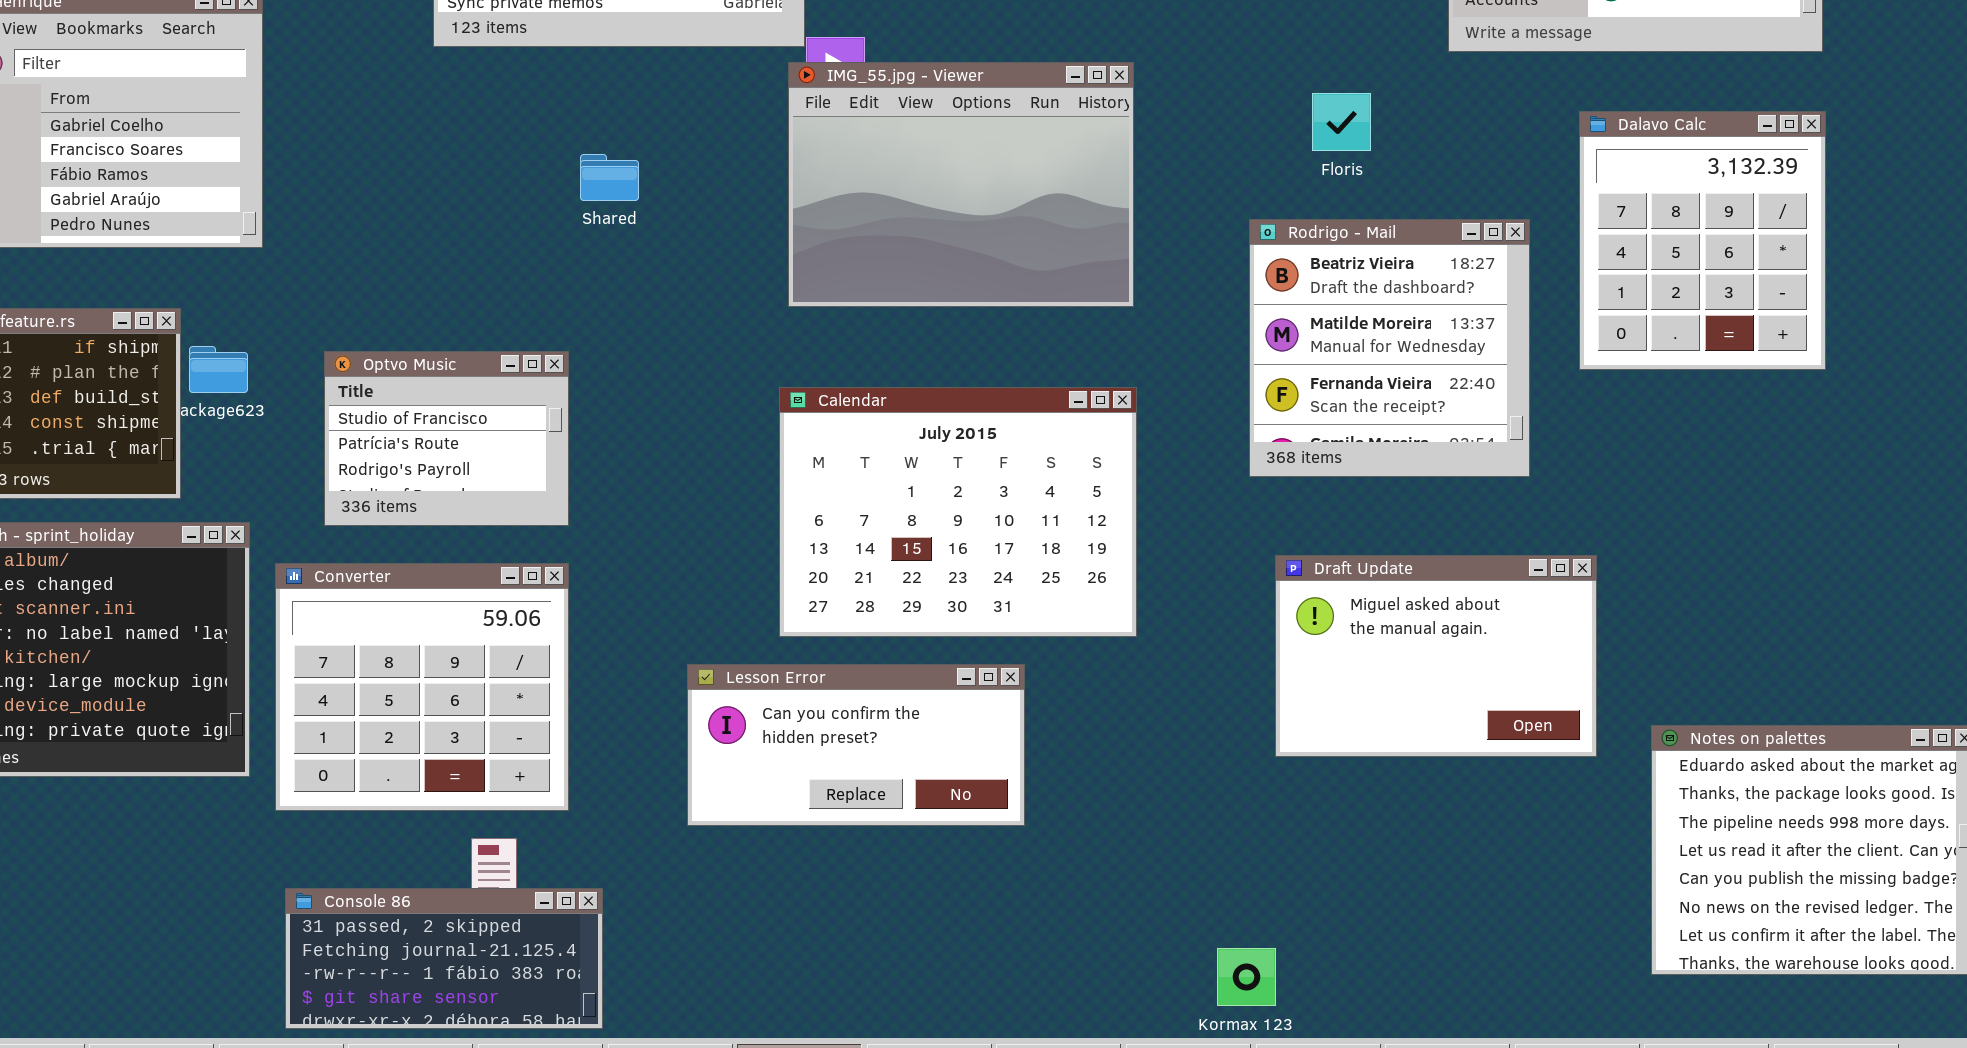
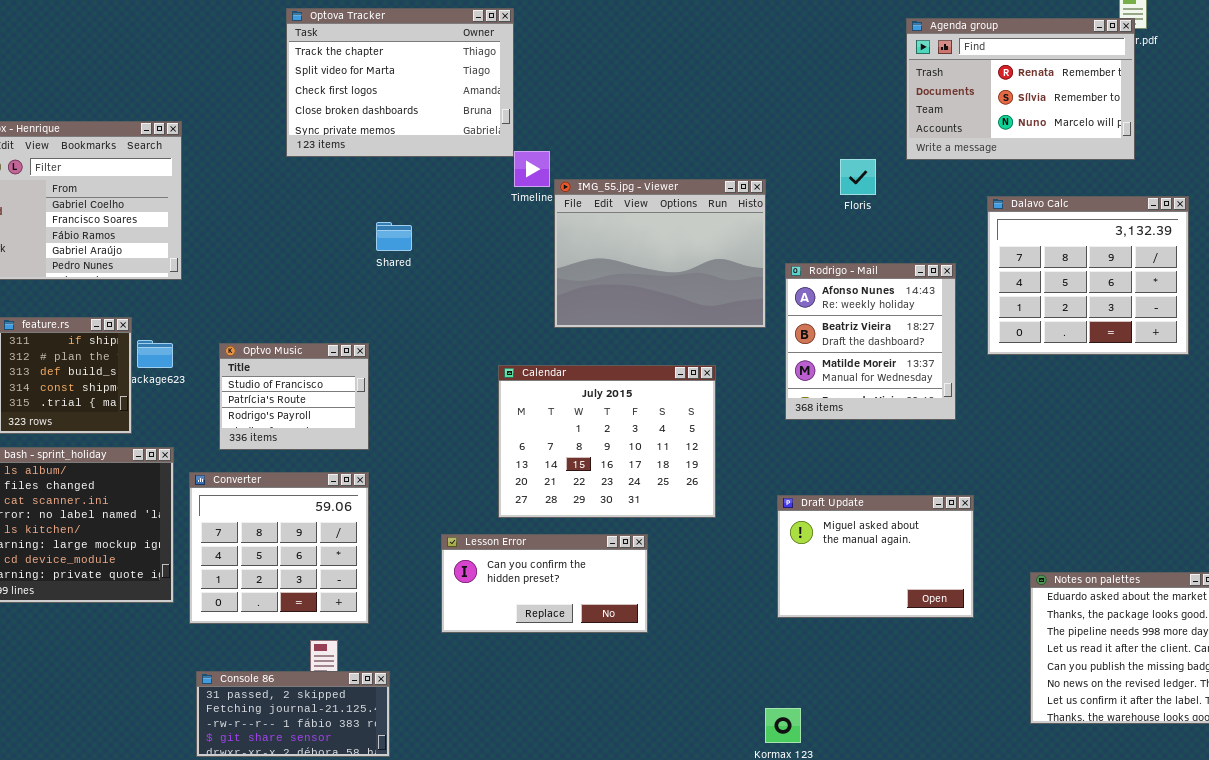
IMG_55.jpg - Viewer: [788,62,1134,307] -> [554,179,766,328], moved
Floris: [1312,93,1371,151] -> [840,159,876,195], moved
Dalavo Calc: [1579,111,1826,370] -> [987,196,1189,355], resized
Rodrigo - Mail: [1249,219,1530,477] -> [785,263,956,420], scrolled up 1 row
Draft Update: [1275,555,1597,757] -> [777,495,974,618], moved

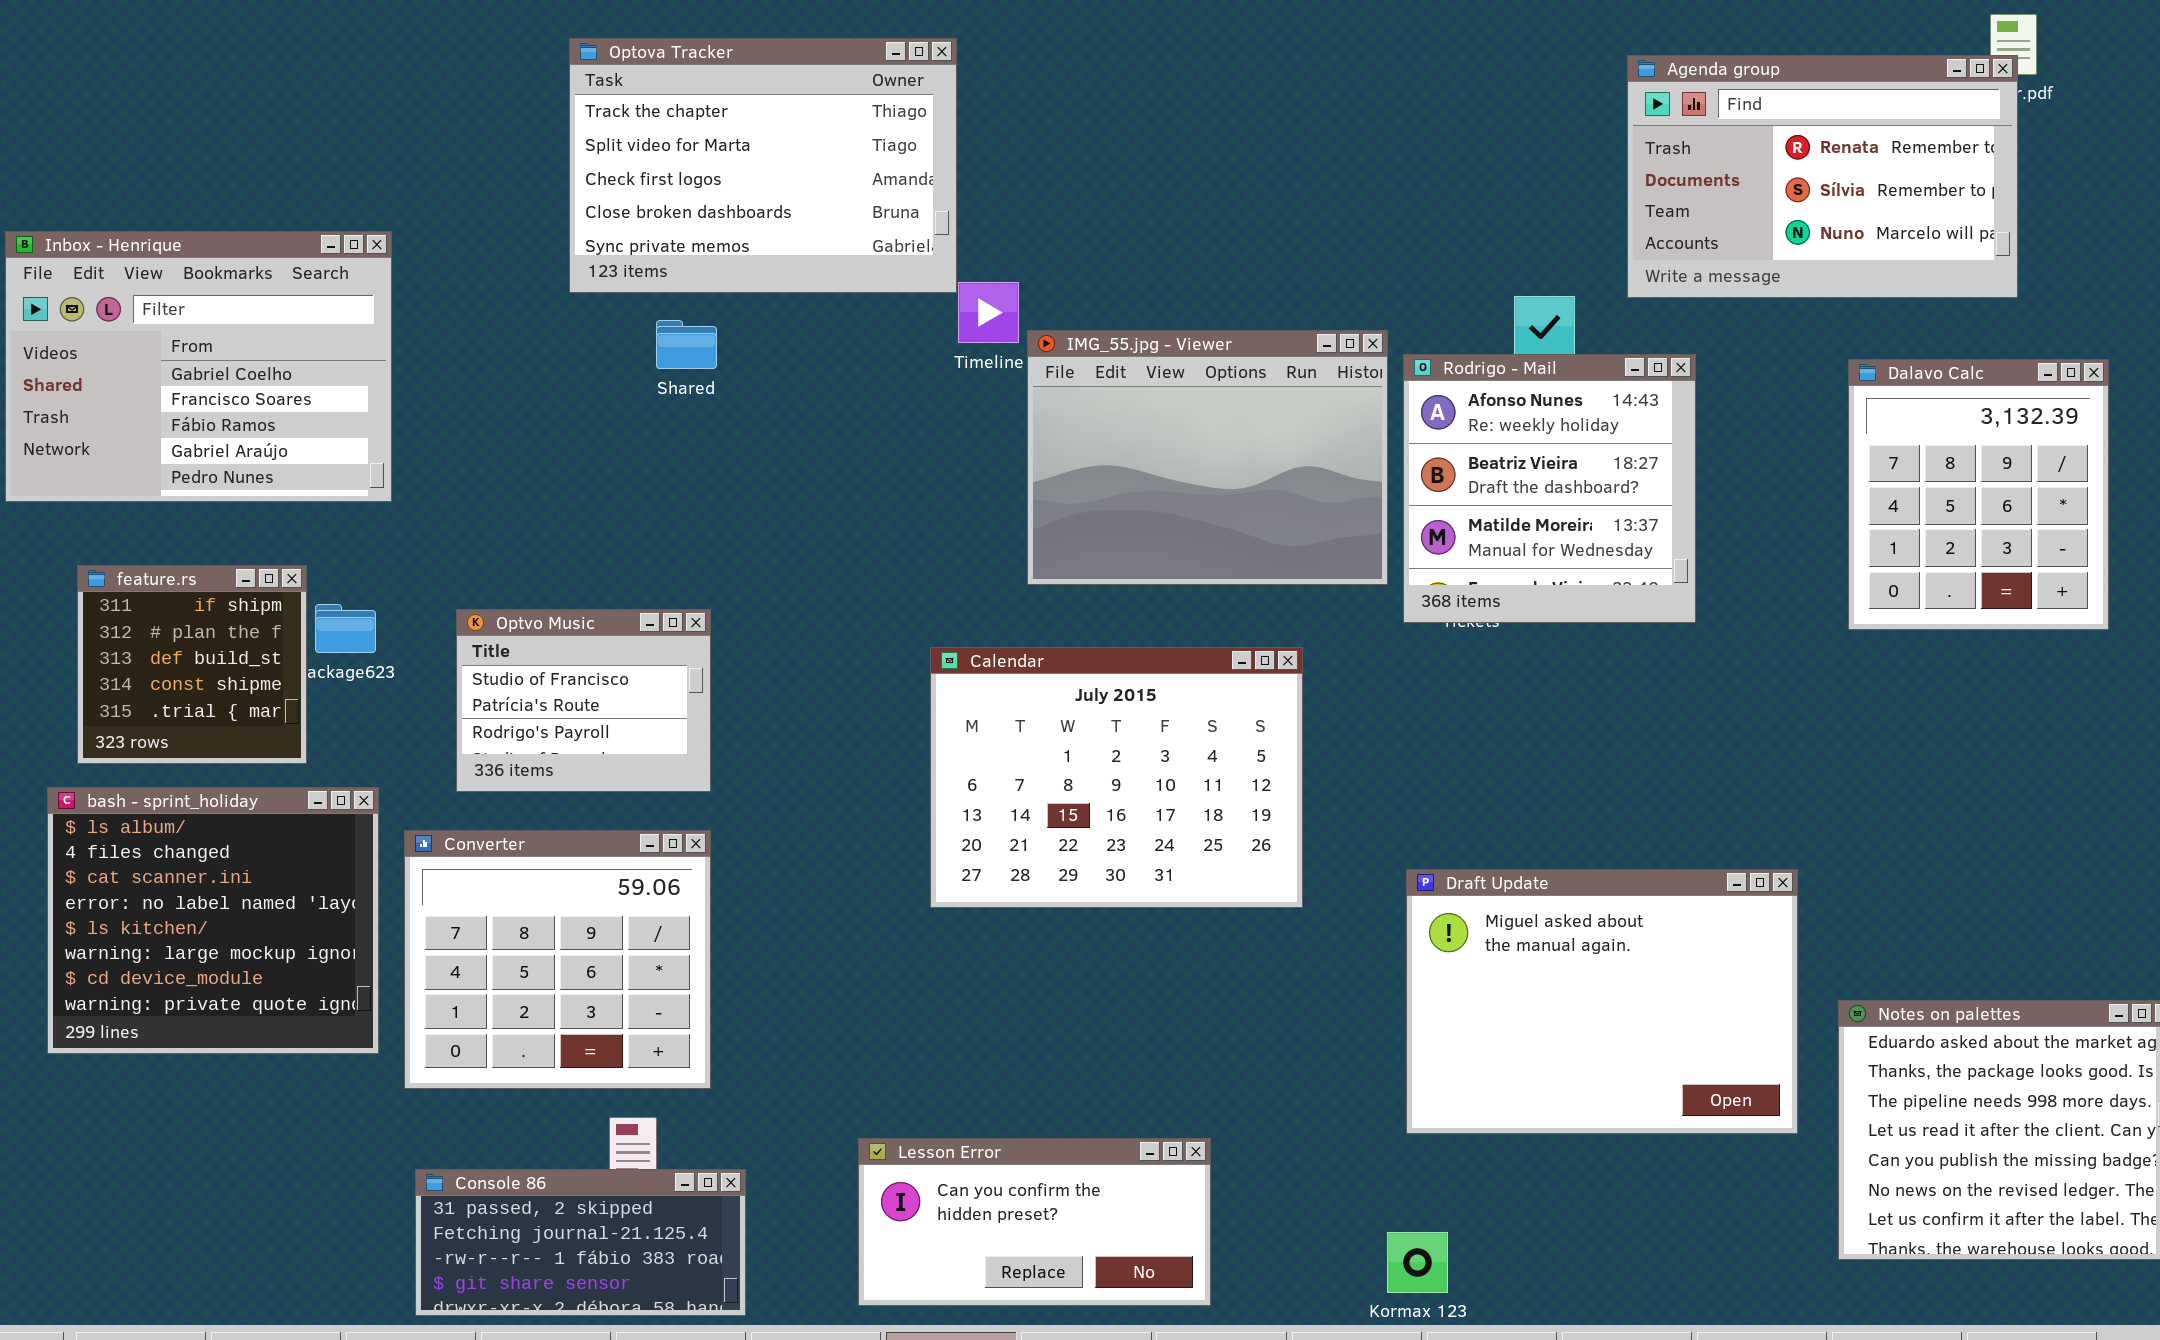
Dalavo Calc: [987,196,1189,355] -> [1848,359,2109,630], resized
Shared: [376,222,412,251] -> [656,320,717,369], moved
Rodrigo - Mail: [785,263,956,420] -> [1403,354,1696,623], moved
Draft Update: [777,495,974,618] -> [1406,869,1798,1134], resized
Lesson Error: [441,534,648,633] -> [858,1138,1211,1306], moved

